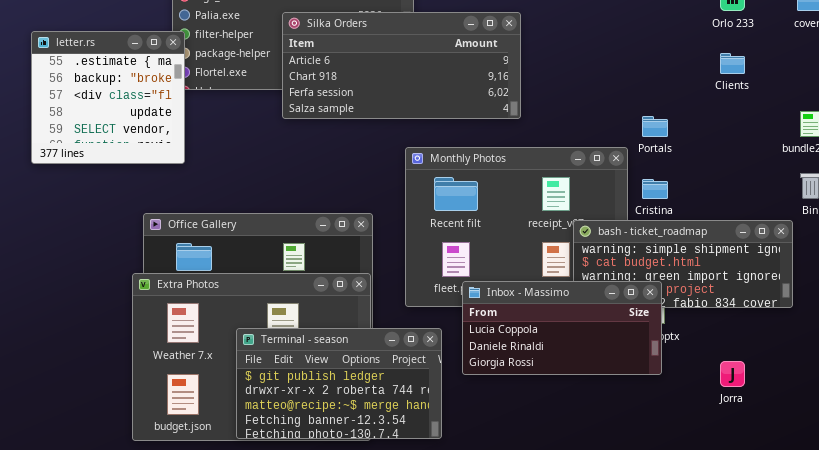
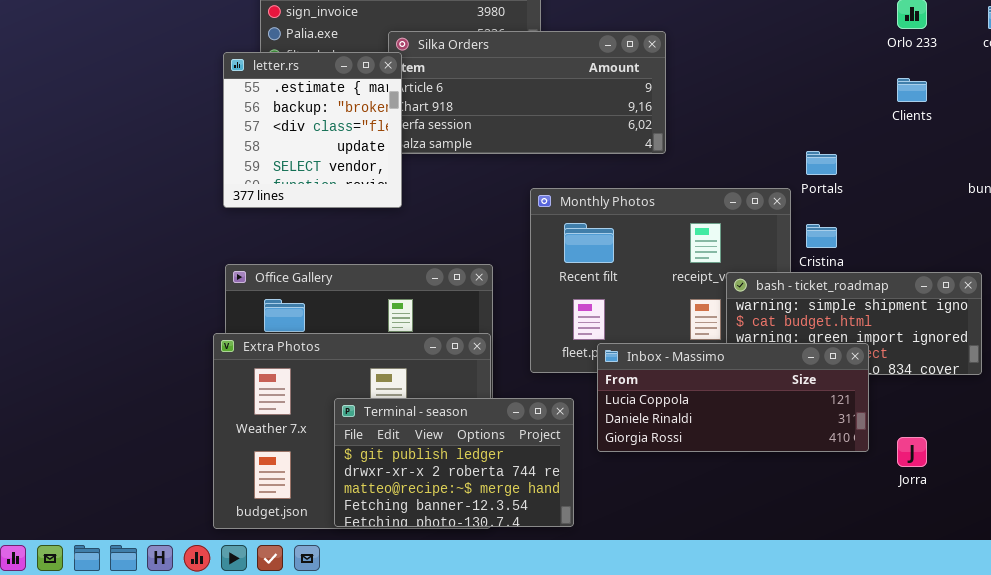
letter.rs: [31,31,185,164] -> [223,52,402,208], moved
Inbox - Massimo: [462,281,662,375] -> [597,343,869,452], resized

